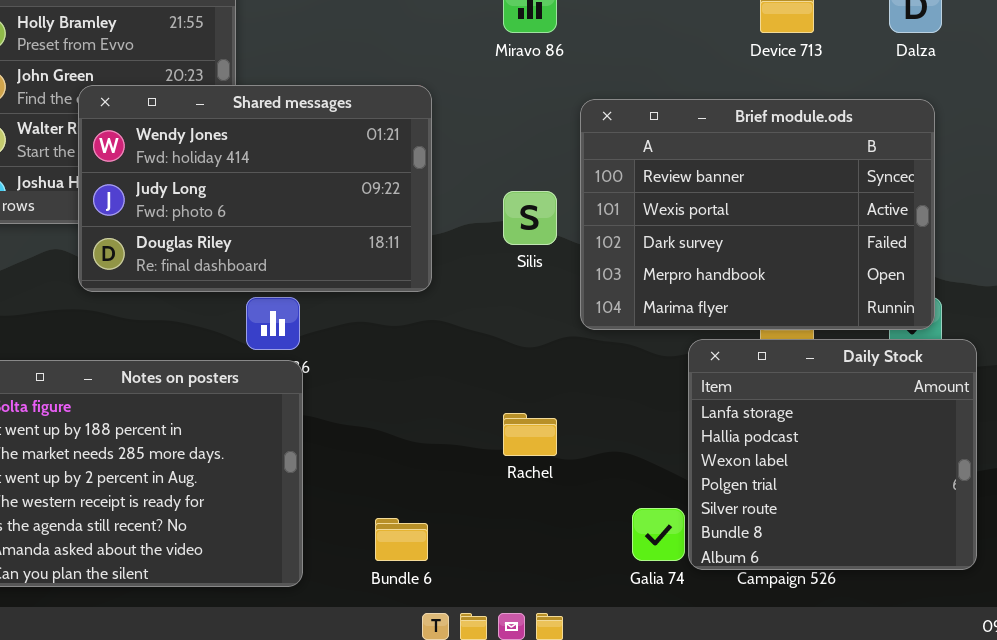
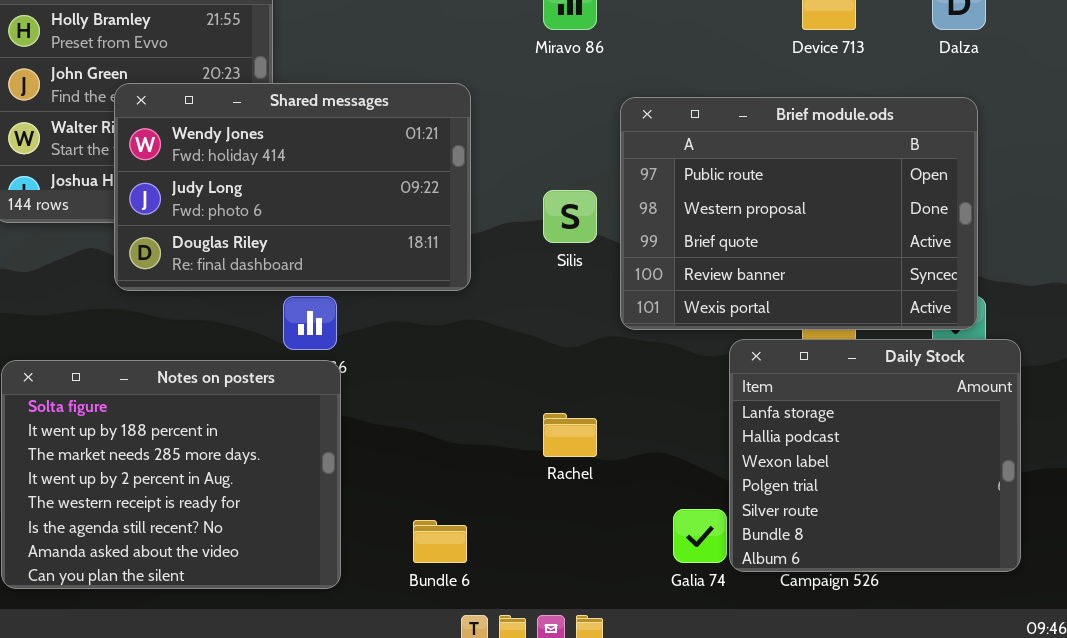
Brief module.ods: [580,99,935,330] -> [620,97,978,330], scrolled up 3 rows

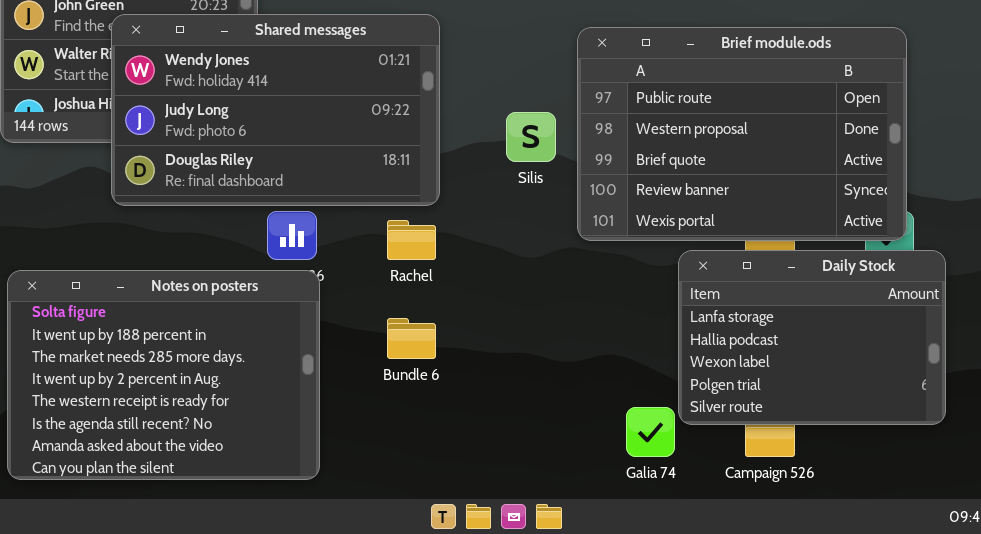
Daily Stock: [729,339,1021,572] -> [678,250,946,425], resized
Rachel: [543,413,597,457] -> [387,220,436,260], moved
Bundle 6: [413,520,467,563] -> [387,318,436,359], moved

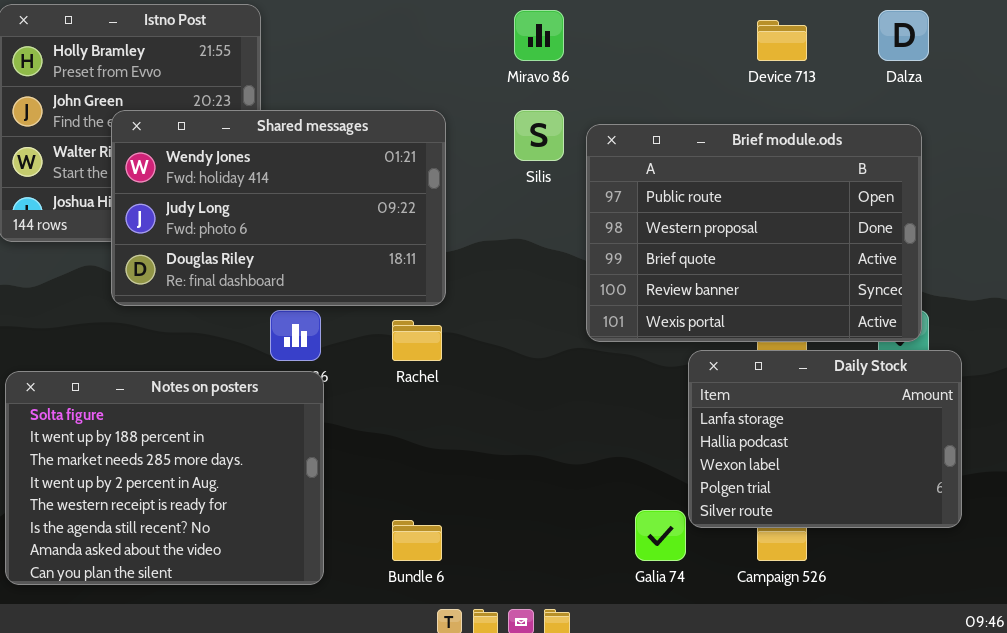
Silis: [506,112,556,162] -> [514,110,564,161], moved
Bundle 6: [387,318,436,359] -> [392,520,442,561], moved

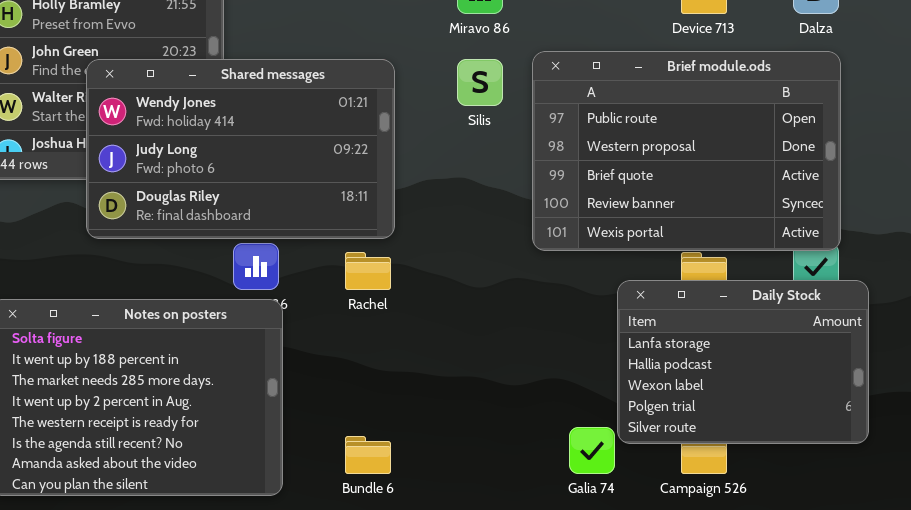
Brief module.ods: [586,124,922,342] -> [532,51,841,251], moved

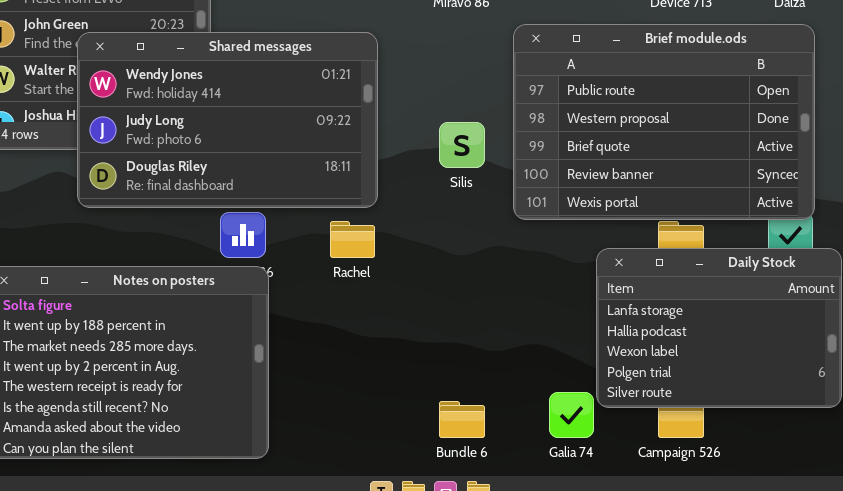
Silis: [457,59,503,106] -> [439,122,485,168], moved
Bundle 6: [345,436,391,474] -> [439,401,485,438], moved

